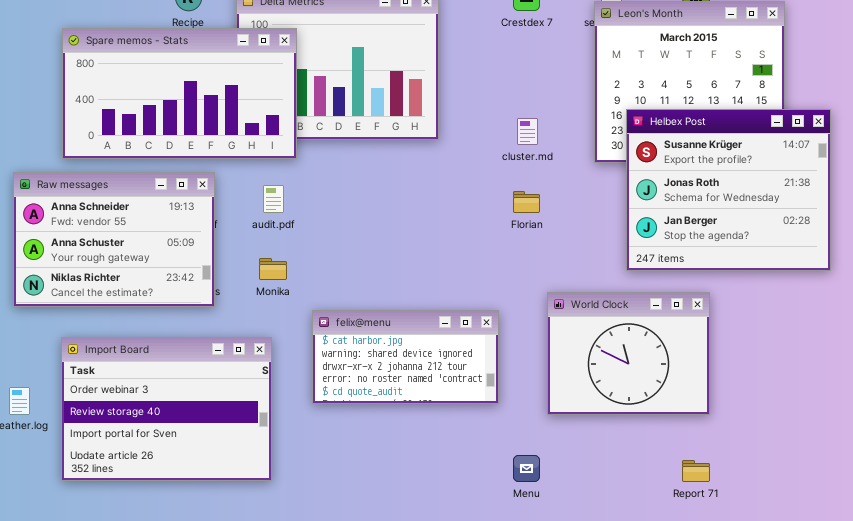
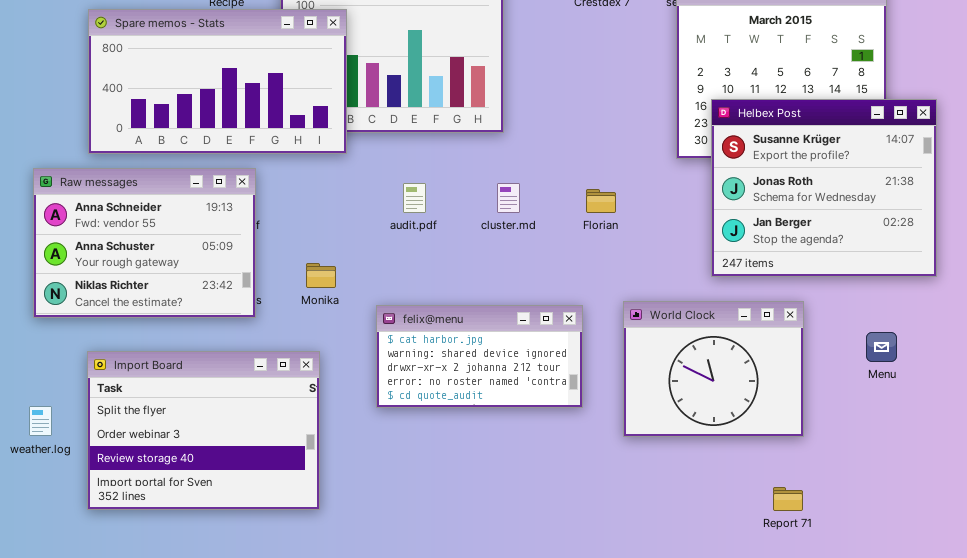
cluster.md: [517,118,538,145] -> [497,183,520,213], moved
audit.pdf: [263,185,284,213] -> [403,183,426,213], moved
felix@menu: [312,310,499,404] -> [376,305,583,408], moved
Import Board: [61,337,272,481] -> [87,351,320,510], scrolled up 1 row
Menu: [513,455,540,482] -> [866,332,897,362], moved

